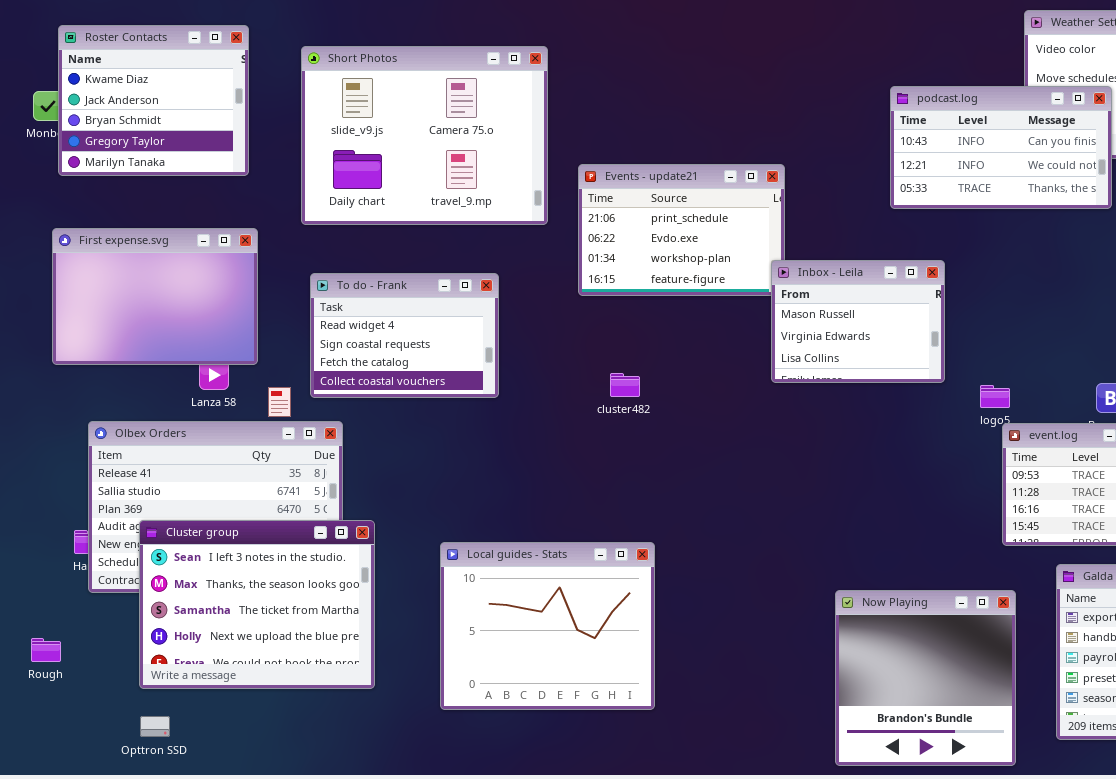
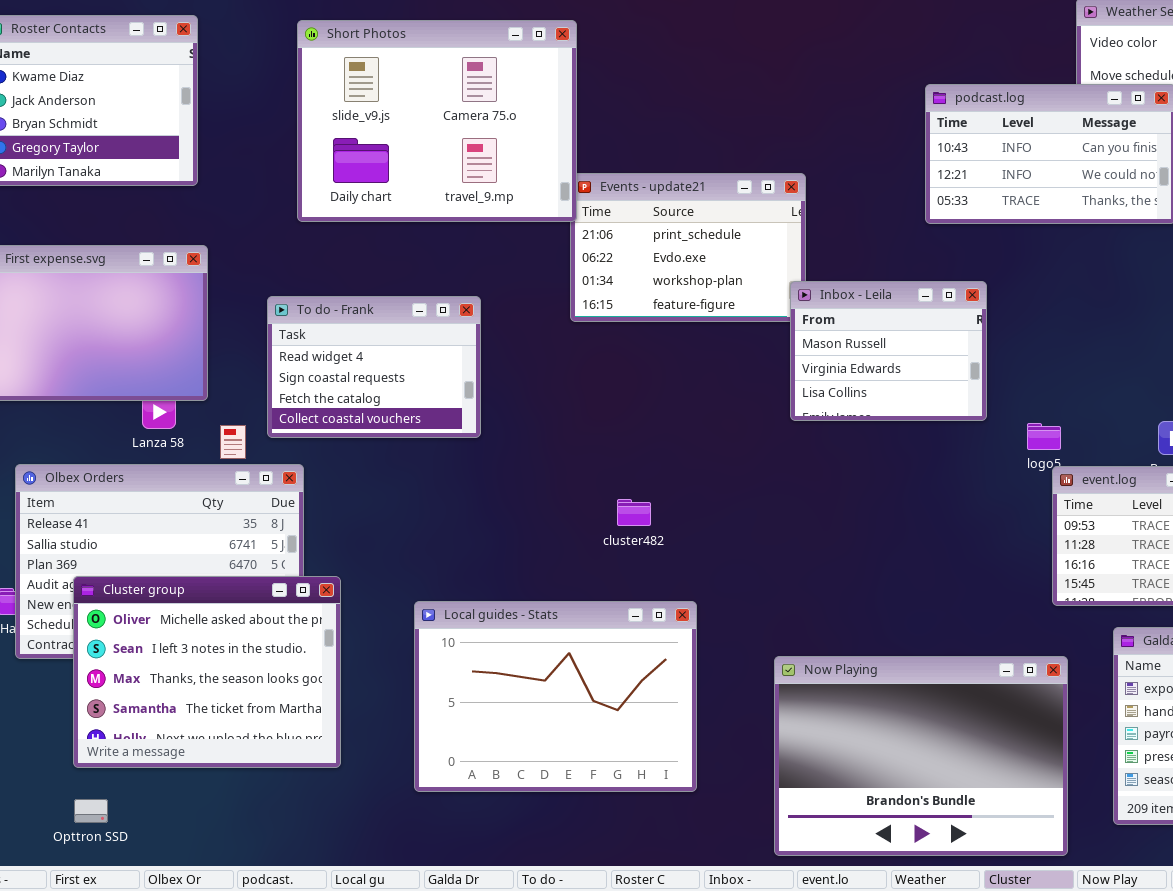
Short Photos: [301,46,548,225] -> [297,20,577,222], moved
cluster482: [610,373,640,397] -> [617,499,651,526], moved
Cluster group: [139,520,375,689] -> [73,576,341,768], scrolled up 1 row
Local guides - Stats: [440,542,655,710] -> [414,601,697,792], resized
Now Playing: [835,590,1016,766] -> [774,656,1068,856], resized

